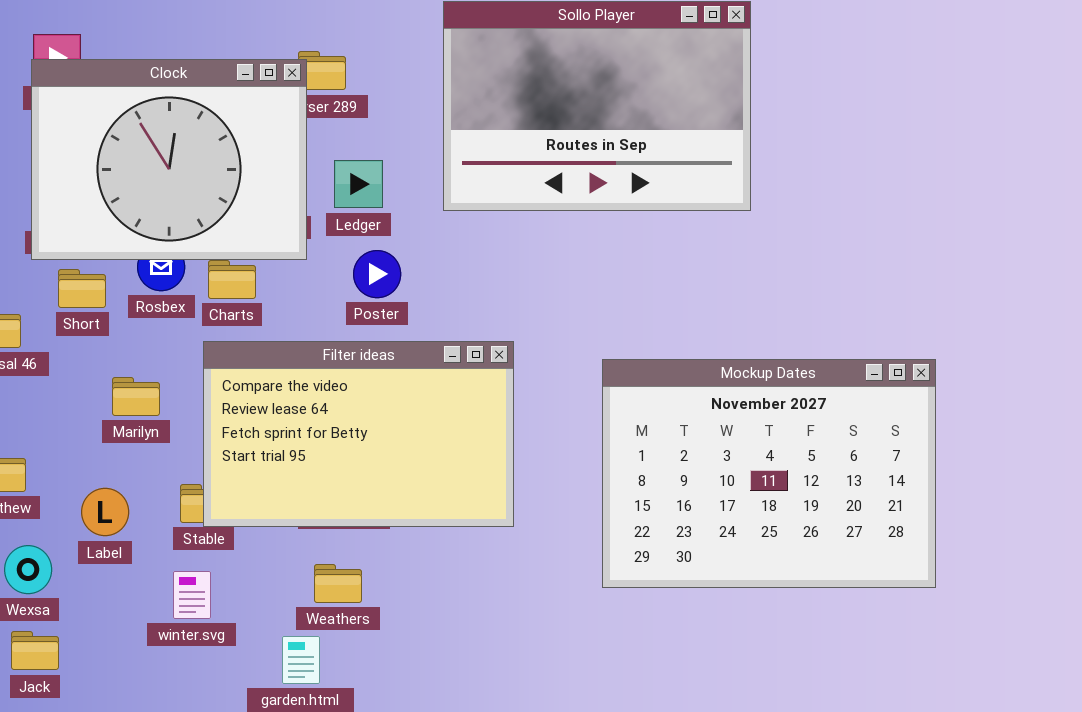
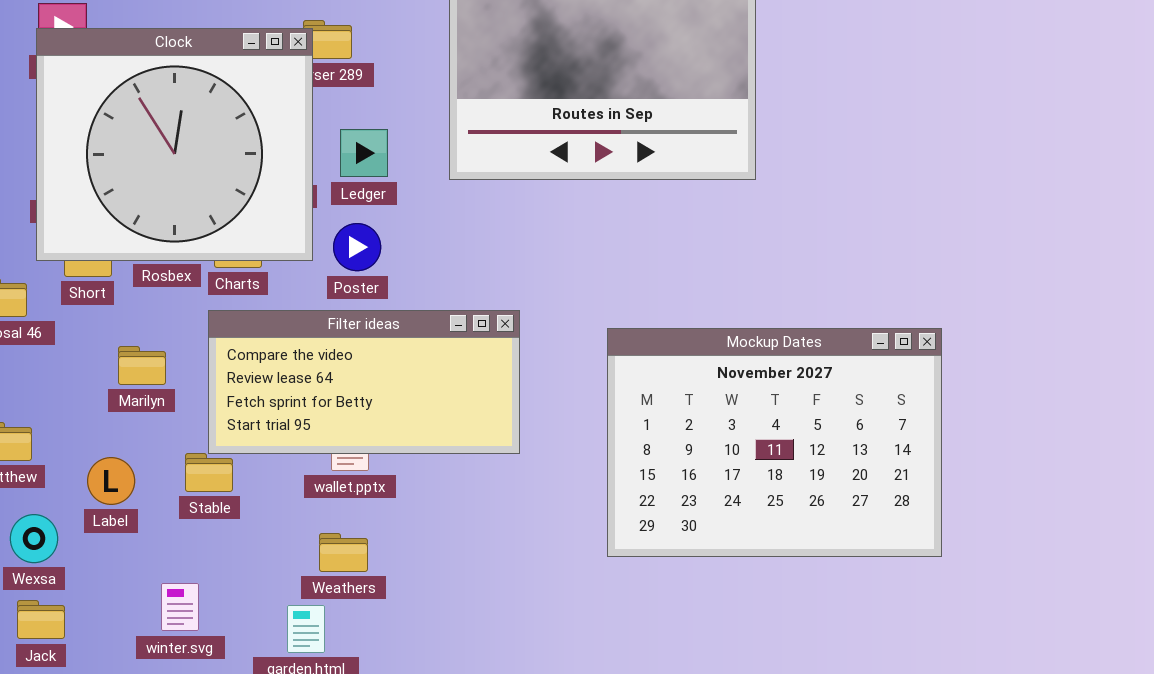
Clock: [31,59,307,260] -> [36,28,313,261], resized
Poster: [353,250,401,298] -> [333,223,381,271], moved
Filter ideas: [203,341,514,527] -> [208,310,520,454], resized
winter.svg: [173,571,211,619] -> [161,583,199,631], moved

